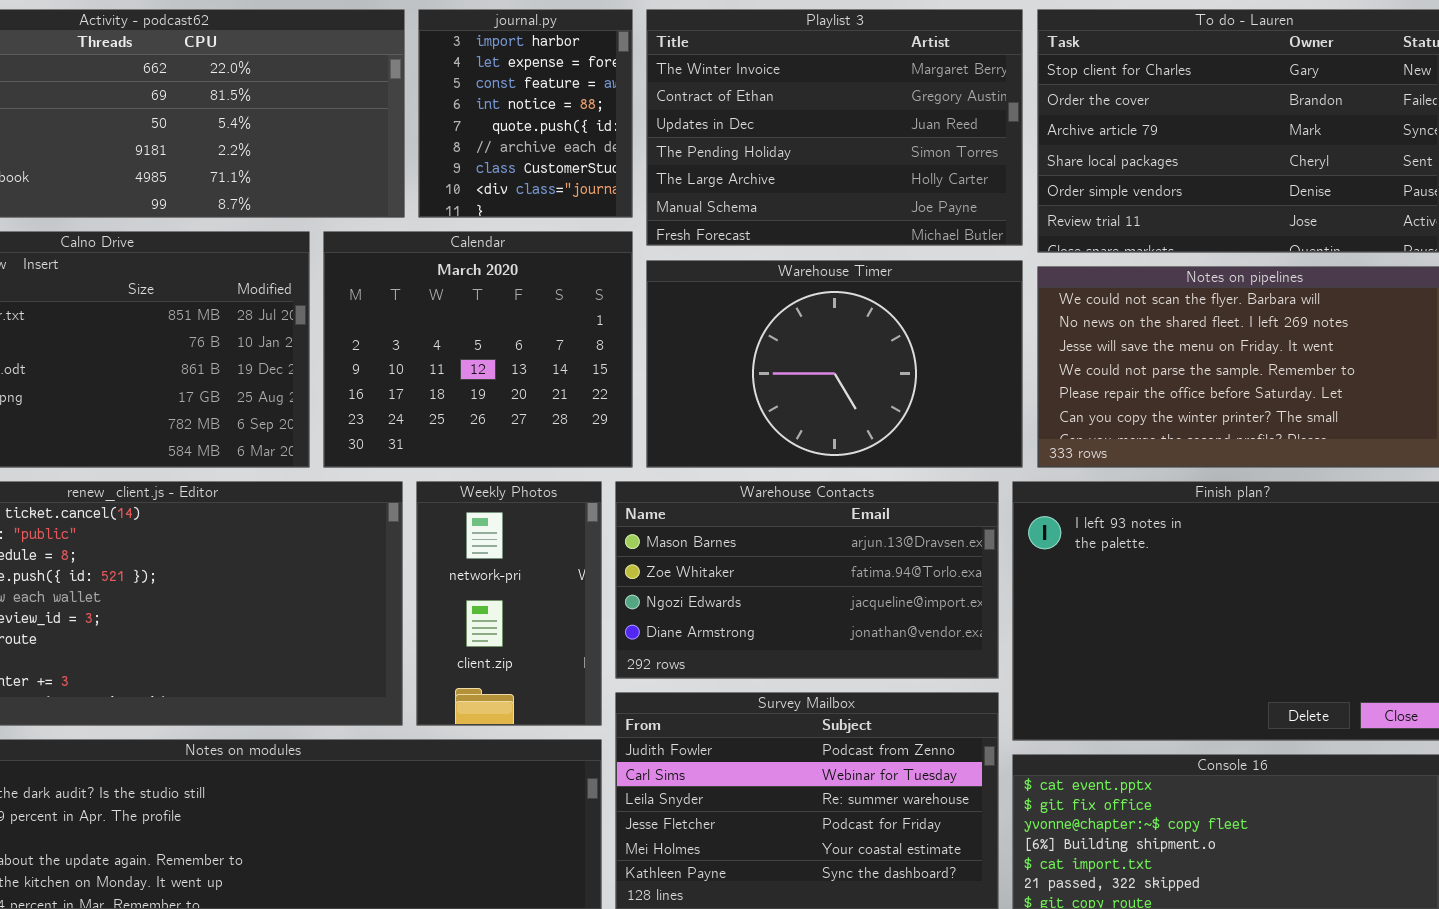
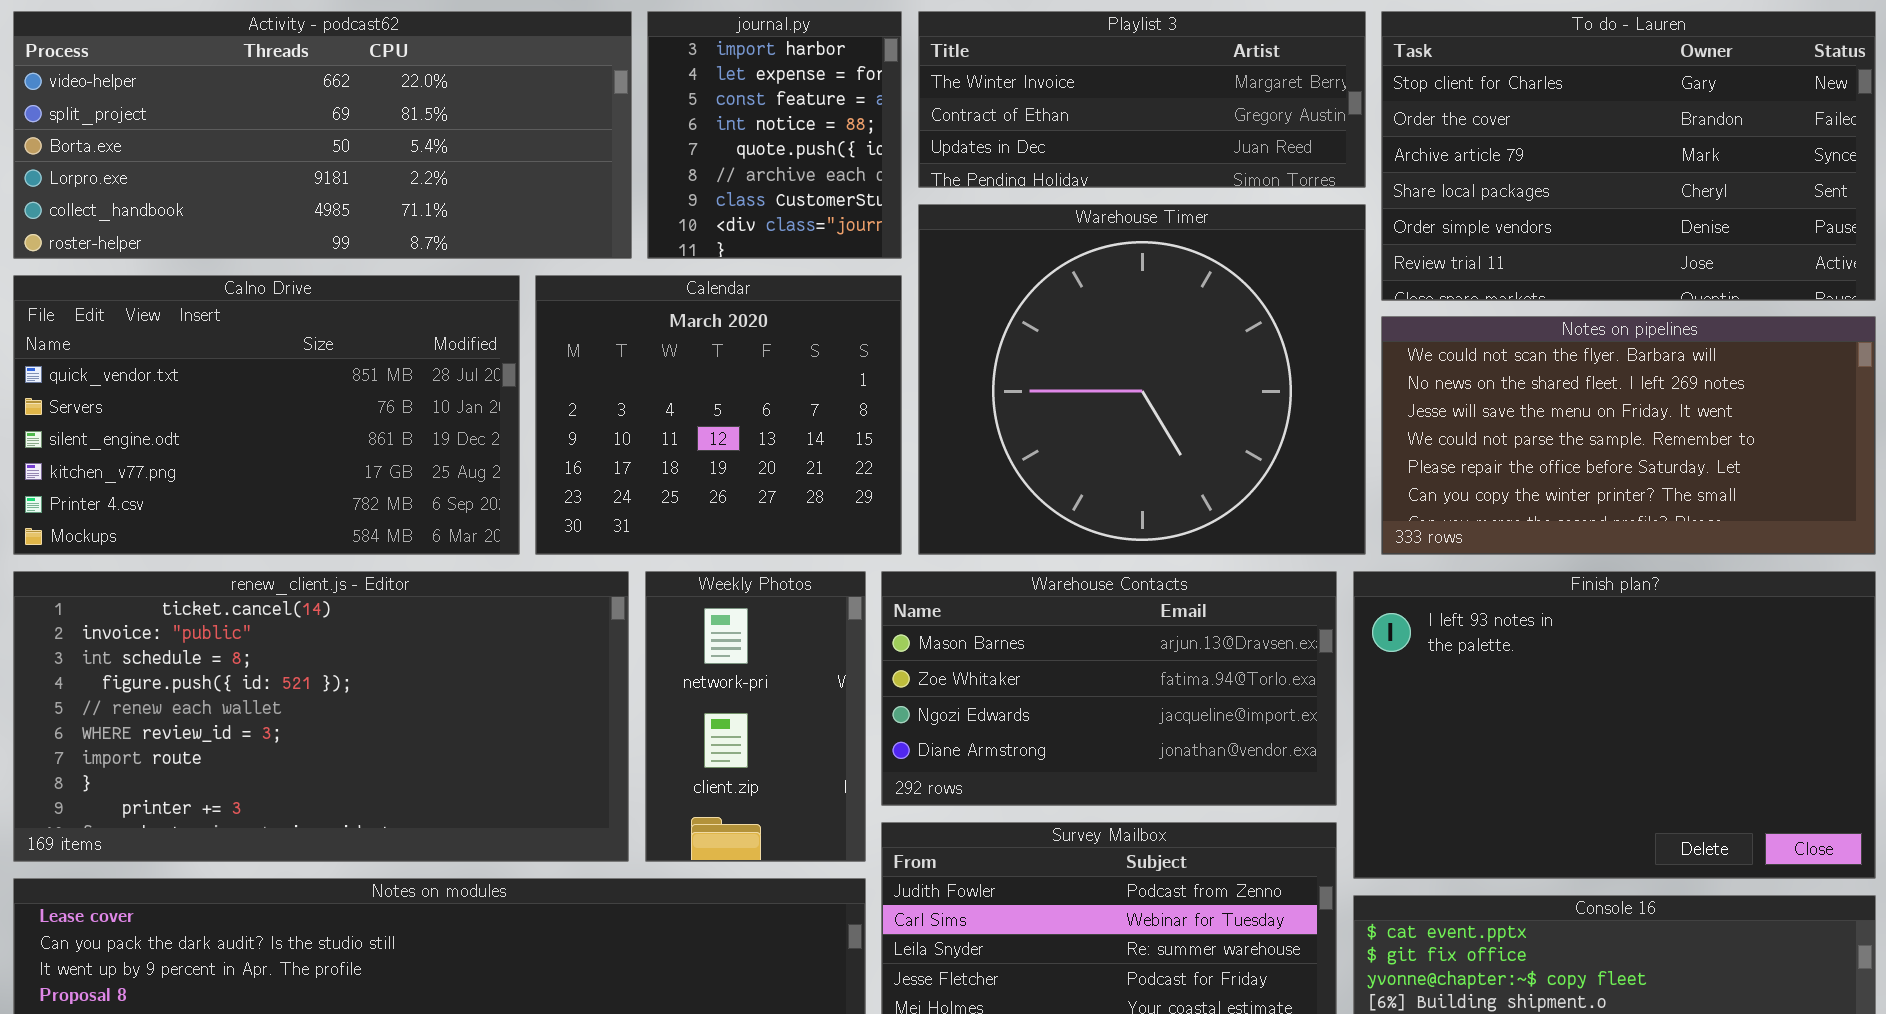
Playlist 3: [646,9,1023,246] -> [918,11,1366,188], resized
Warehouse Timer: [646,260,1023,468] -> [918,204,1366,555], resized

